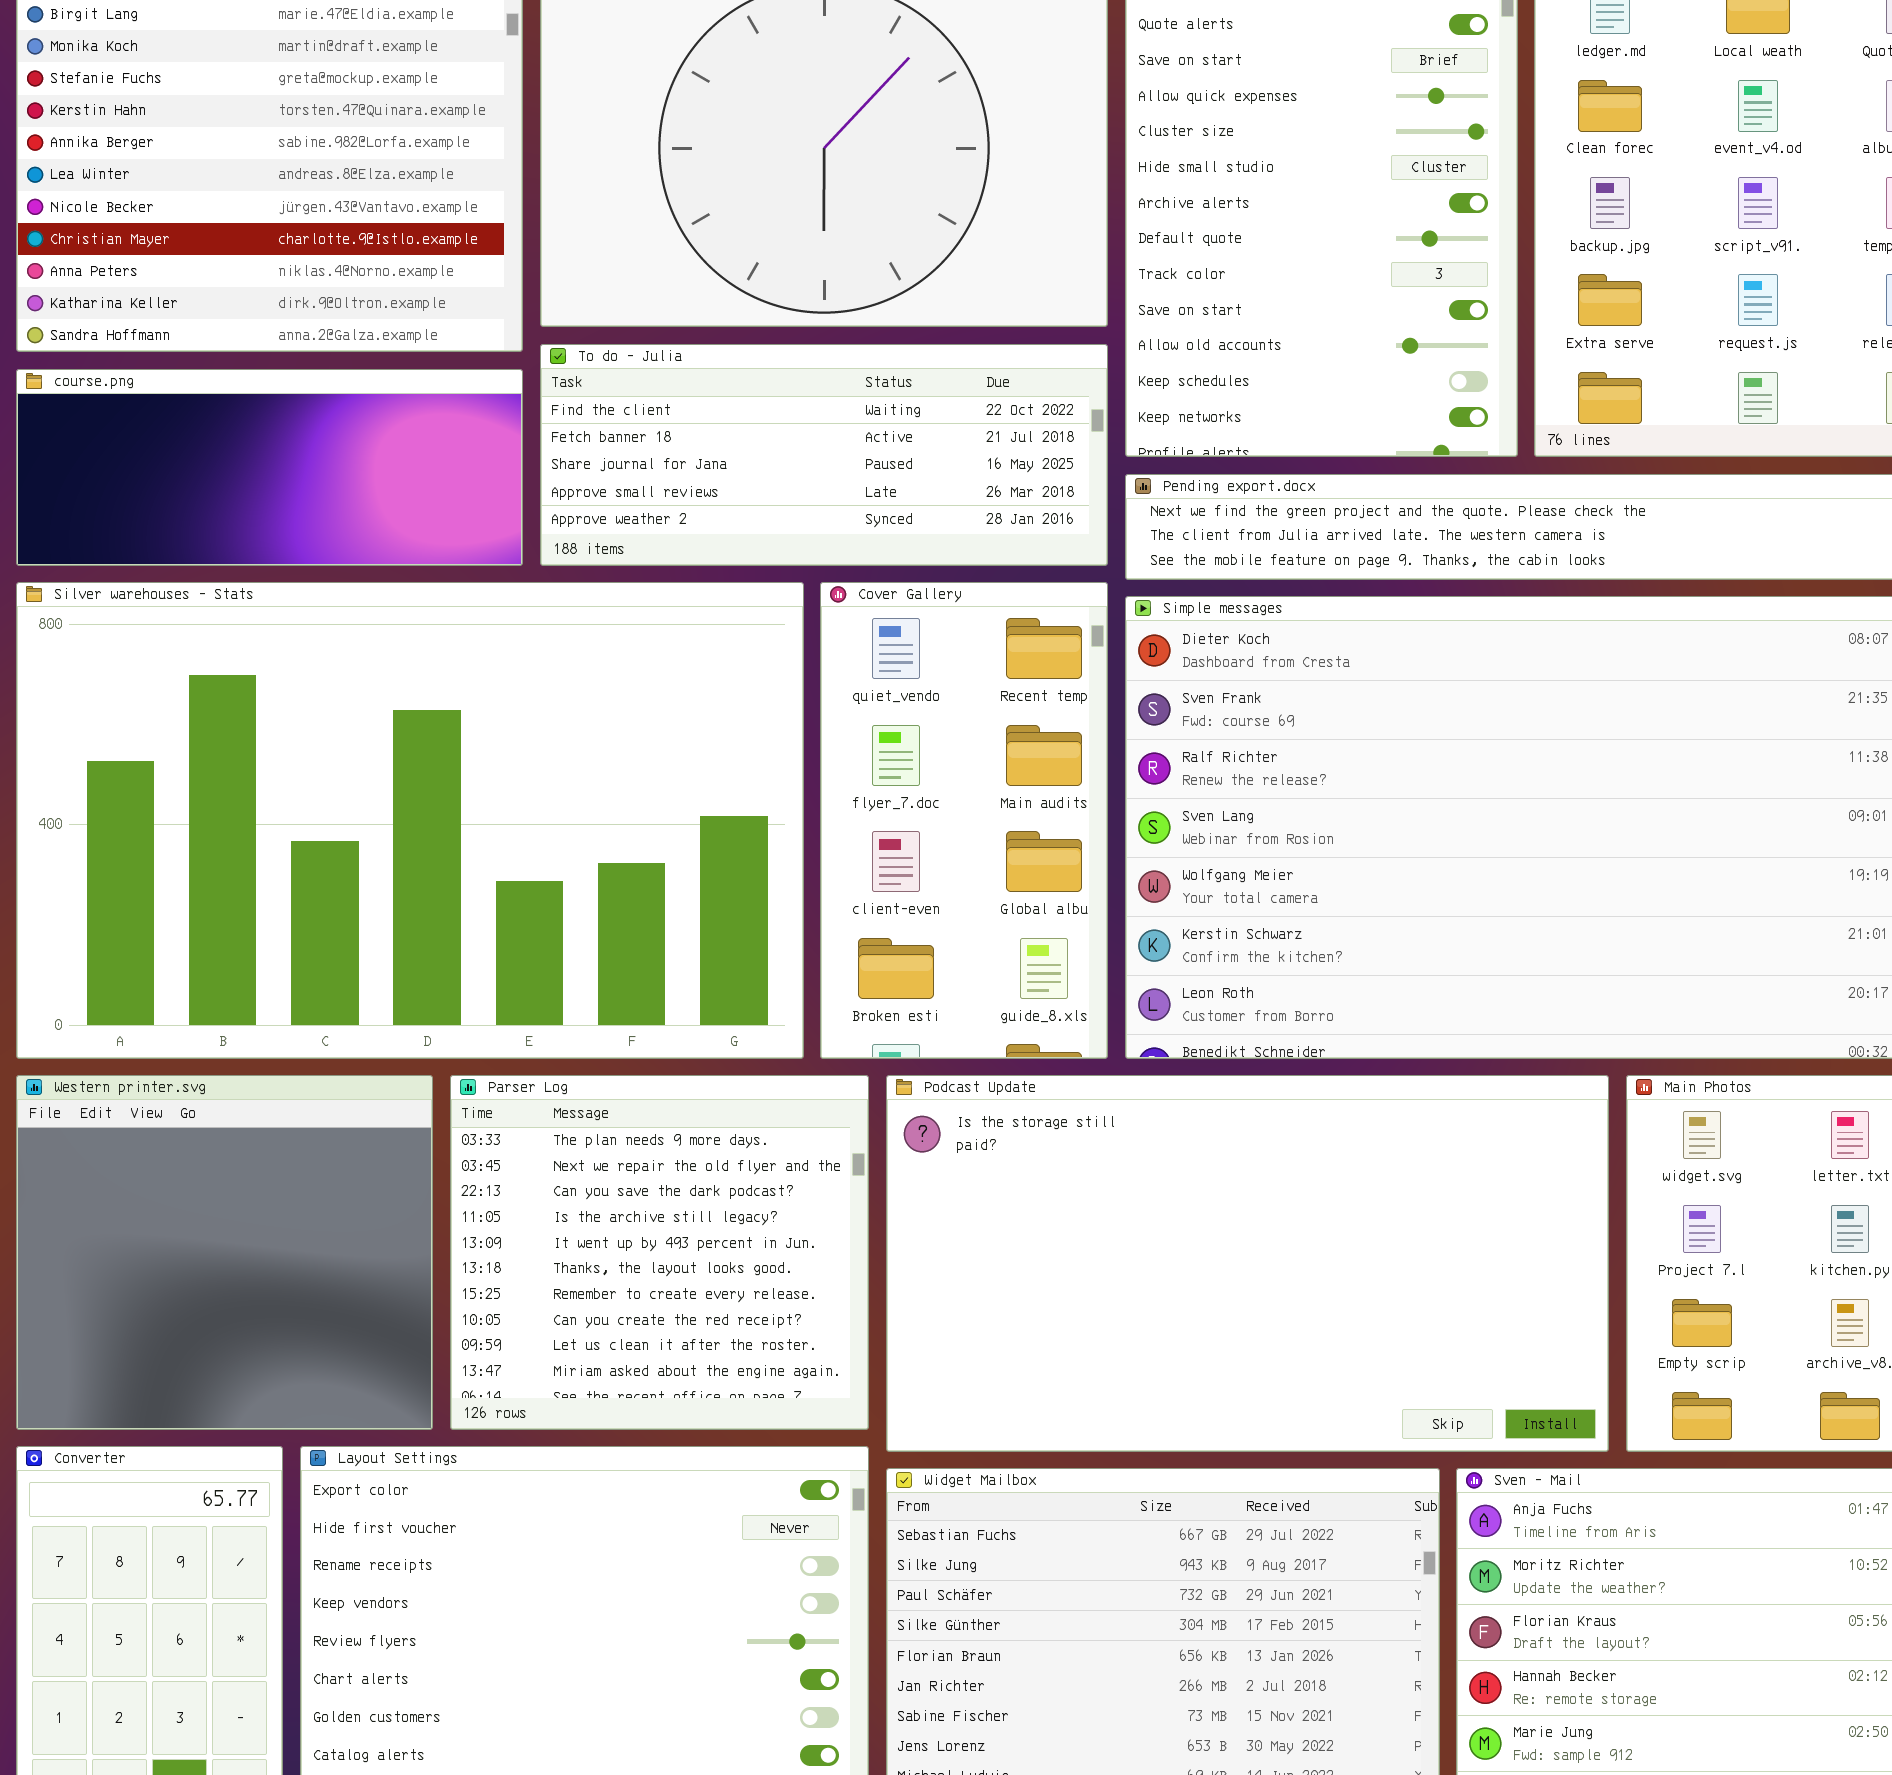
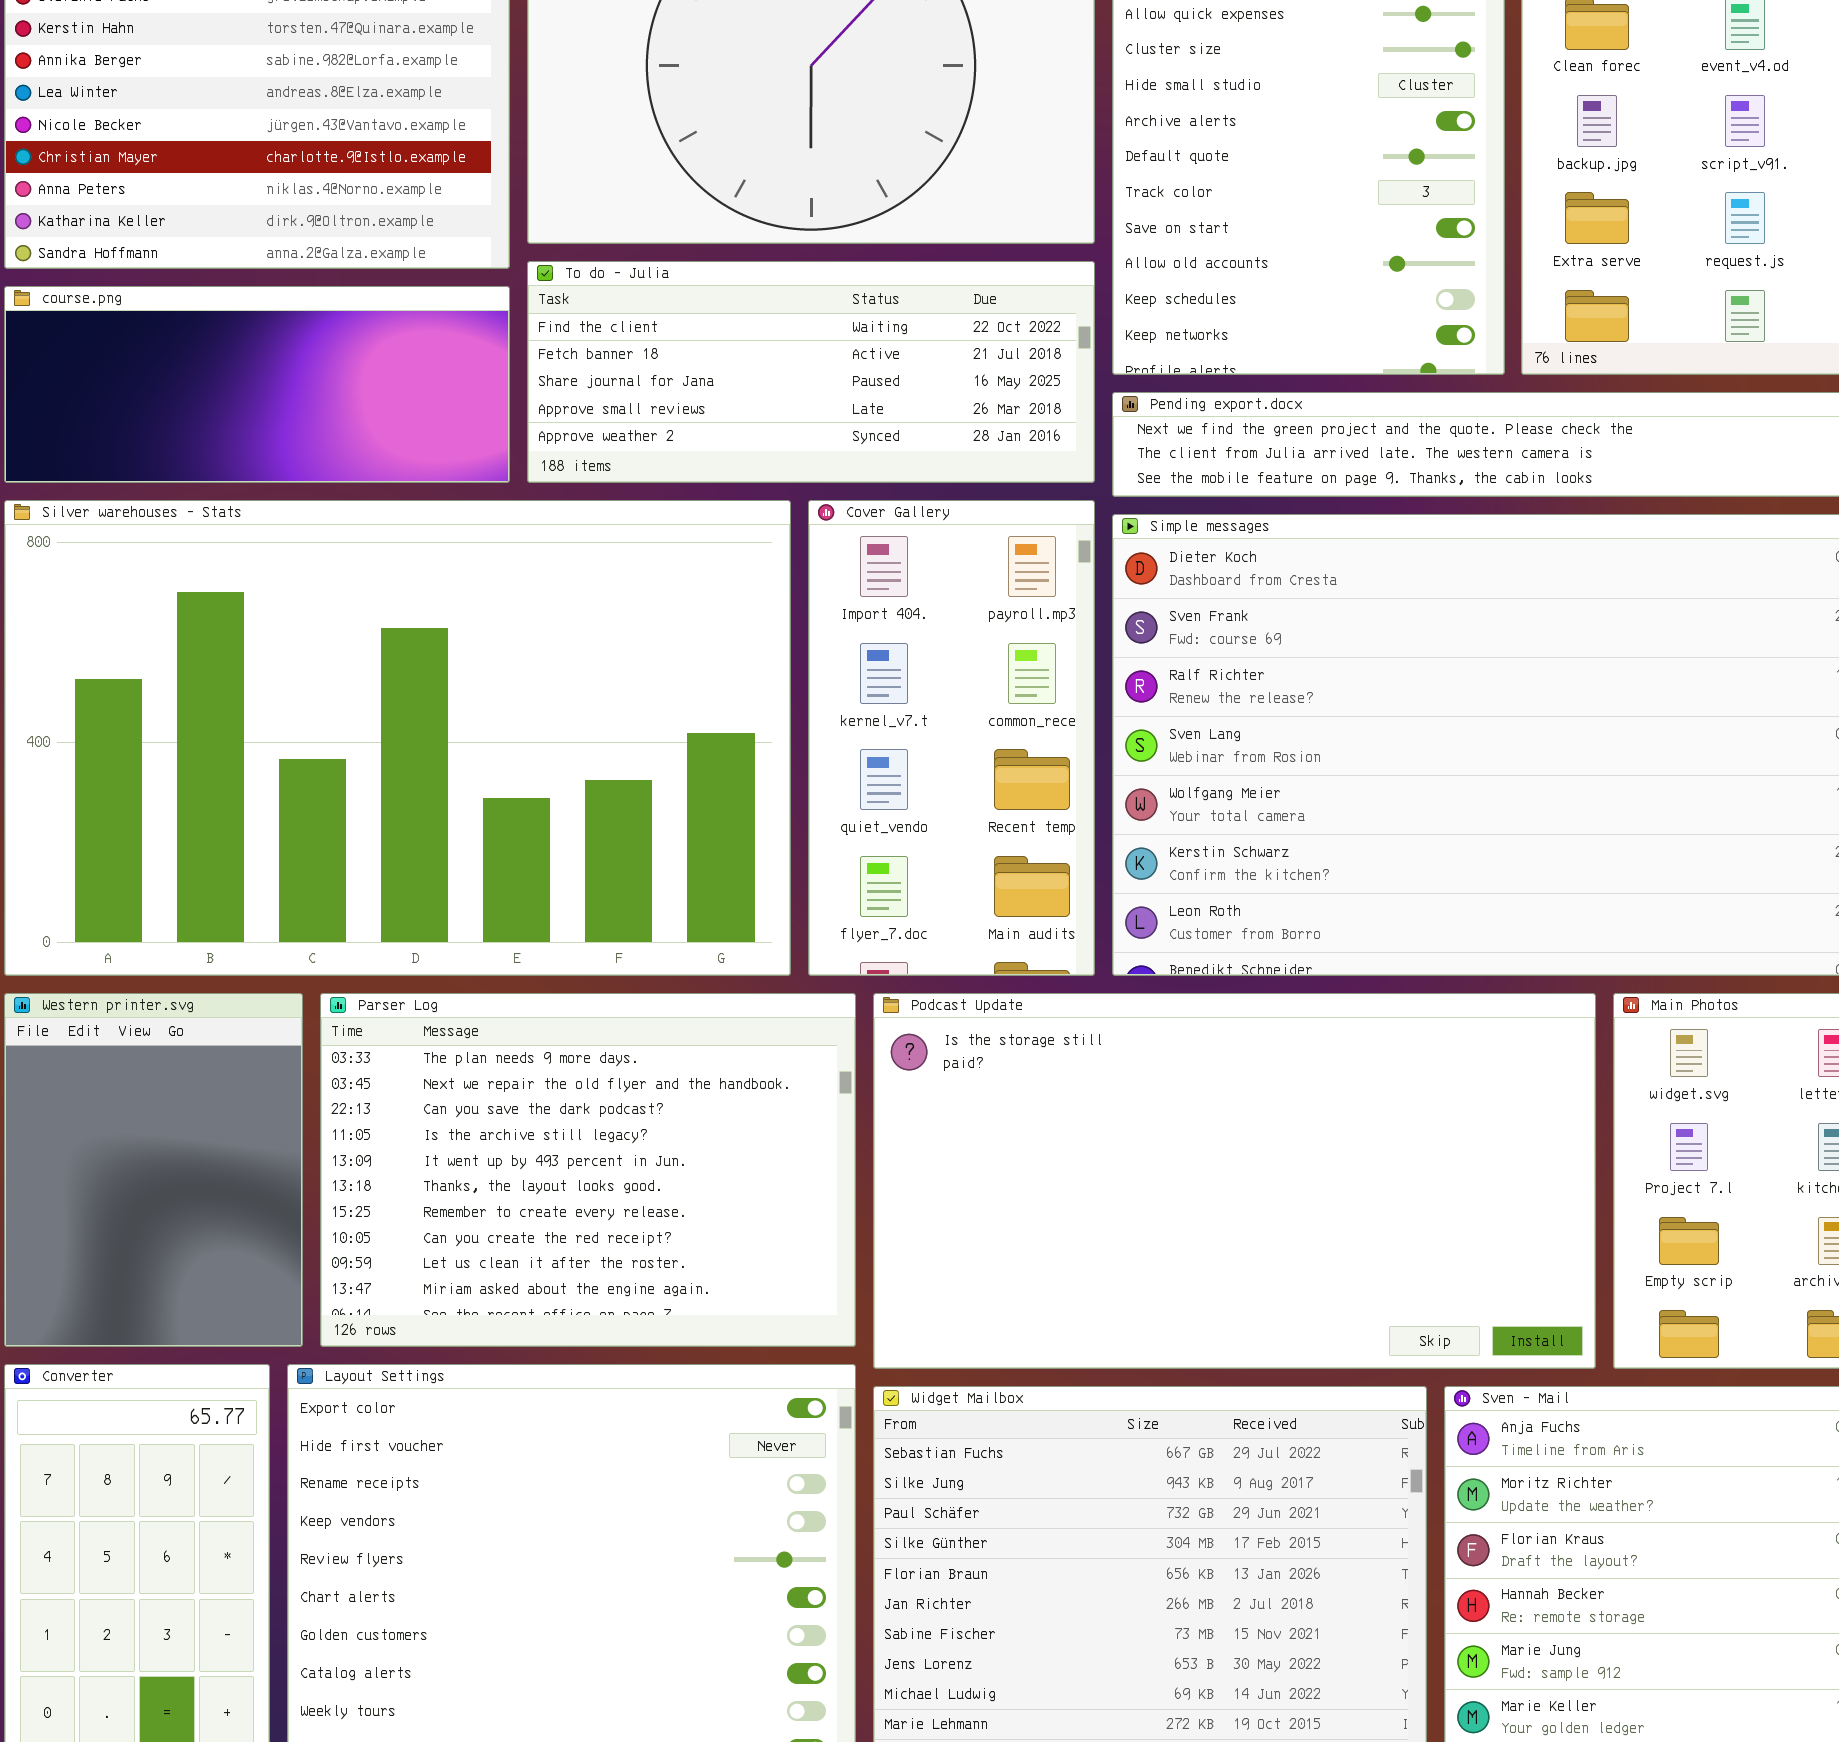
Cover Gallery: [820,582,1108,1059] -> [808,500,1095,976], scrolled up 2 rows
Western printer.svg: [16,1075,433,1430] -> [4,993,303,1347], resized
Parser Log: [450,1075,869,1430] -> [320,993,856,1347], resized

